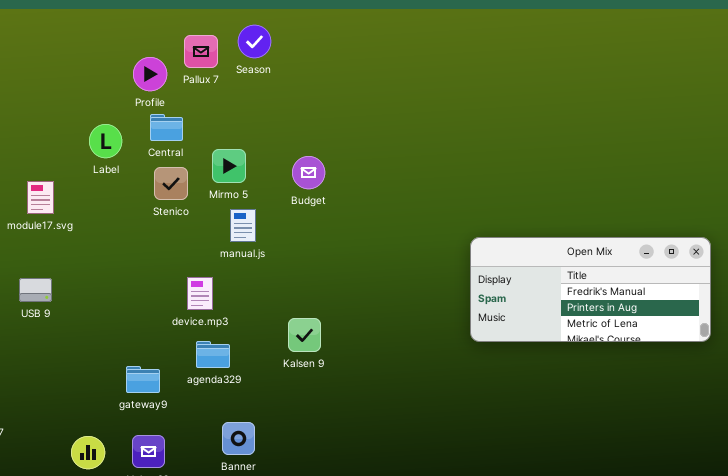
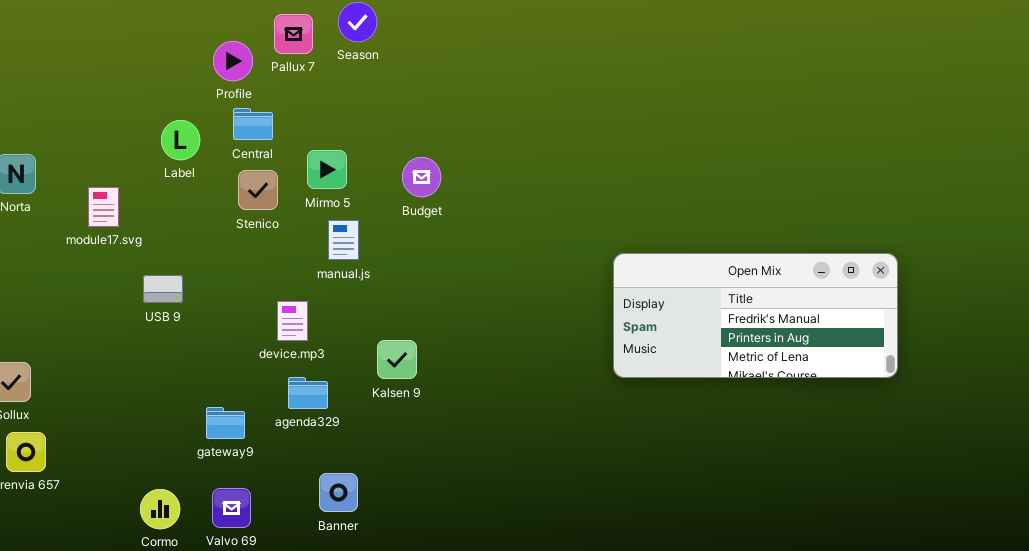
USB 9: [19,278,52,302] -> [143,275,183,303], moved
Kalsen 9: [288,318,321,352] -> [377,340,417,379], moved

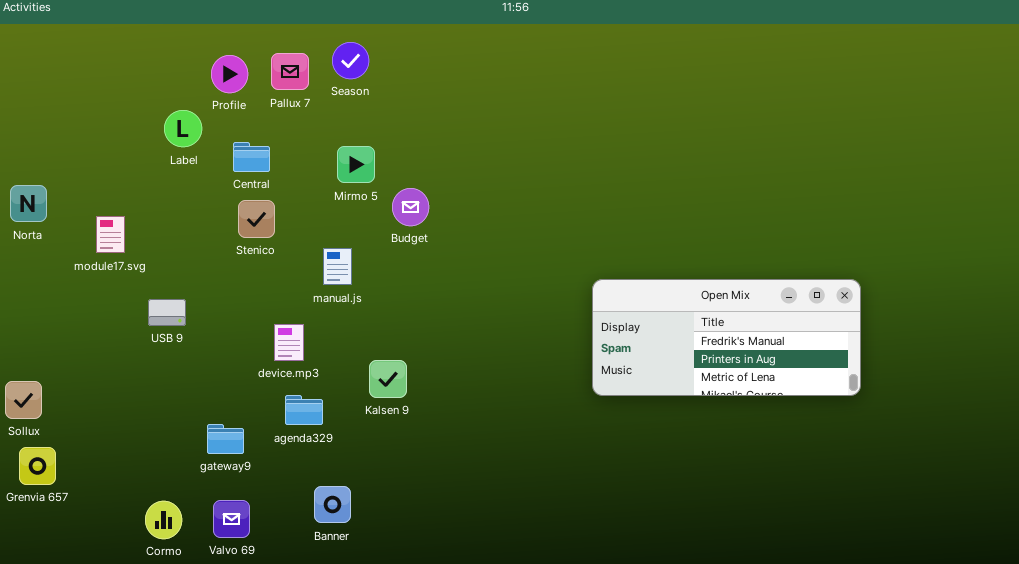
Profile: [213,41,253,81] -> [211,55,248,93], moved
Label: [161,120,200,160] -> [164,110,202,147], moved
Mirmo 5: [307,150,347,189] -> [337,146,375,183], moved

